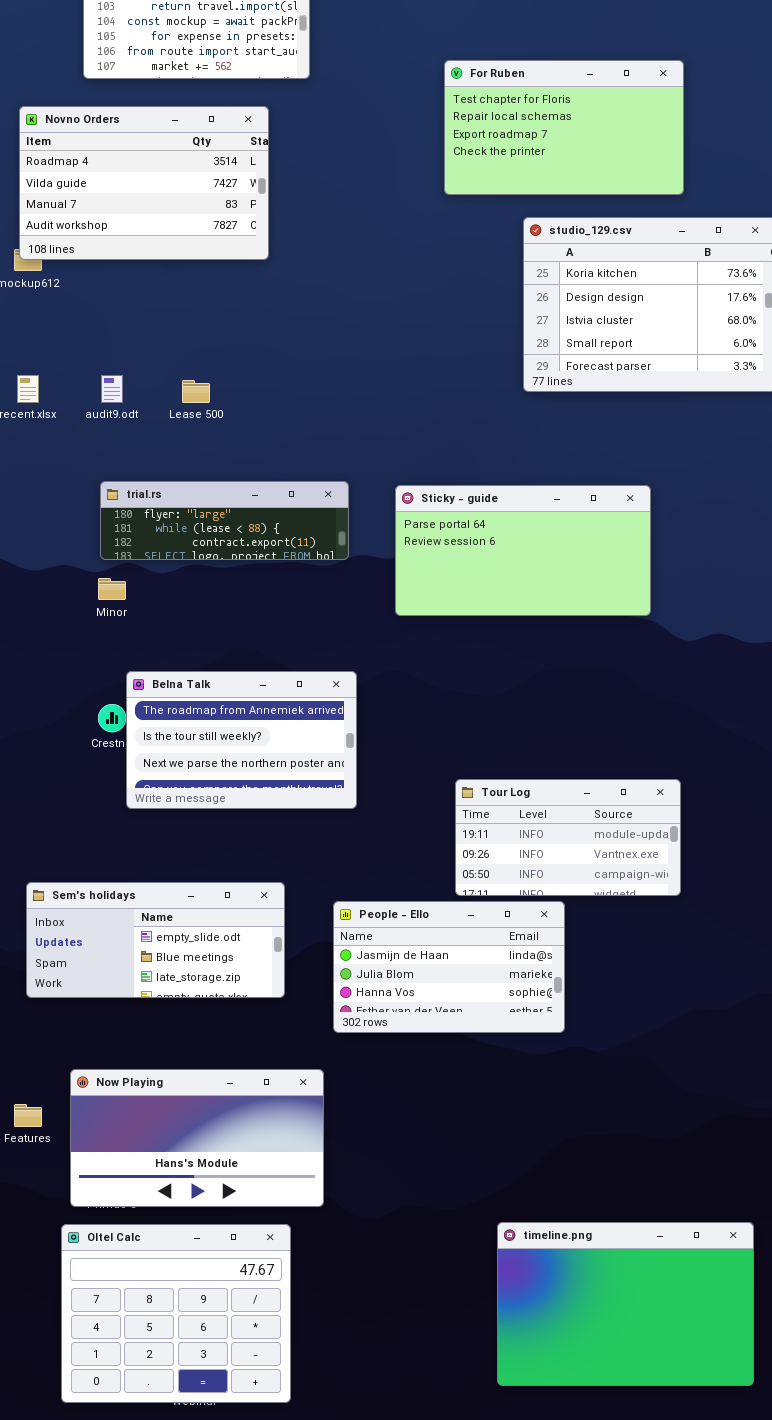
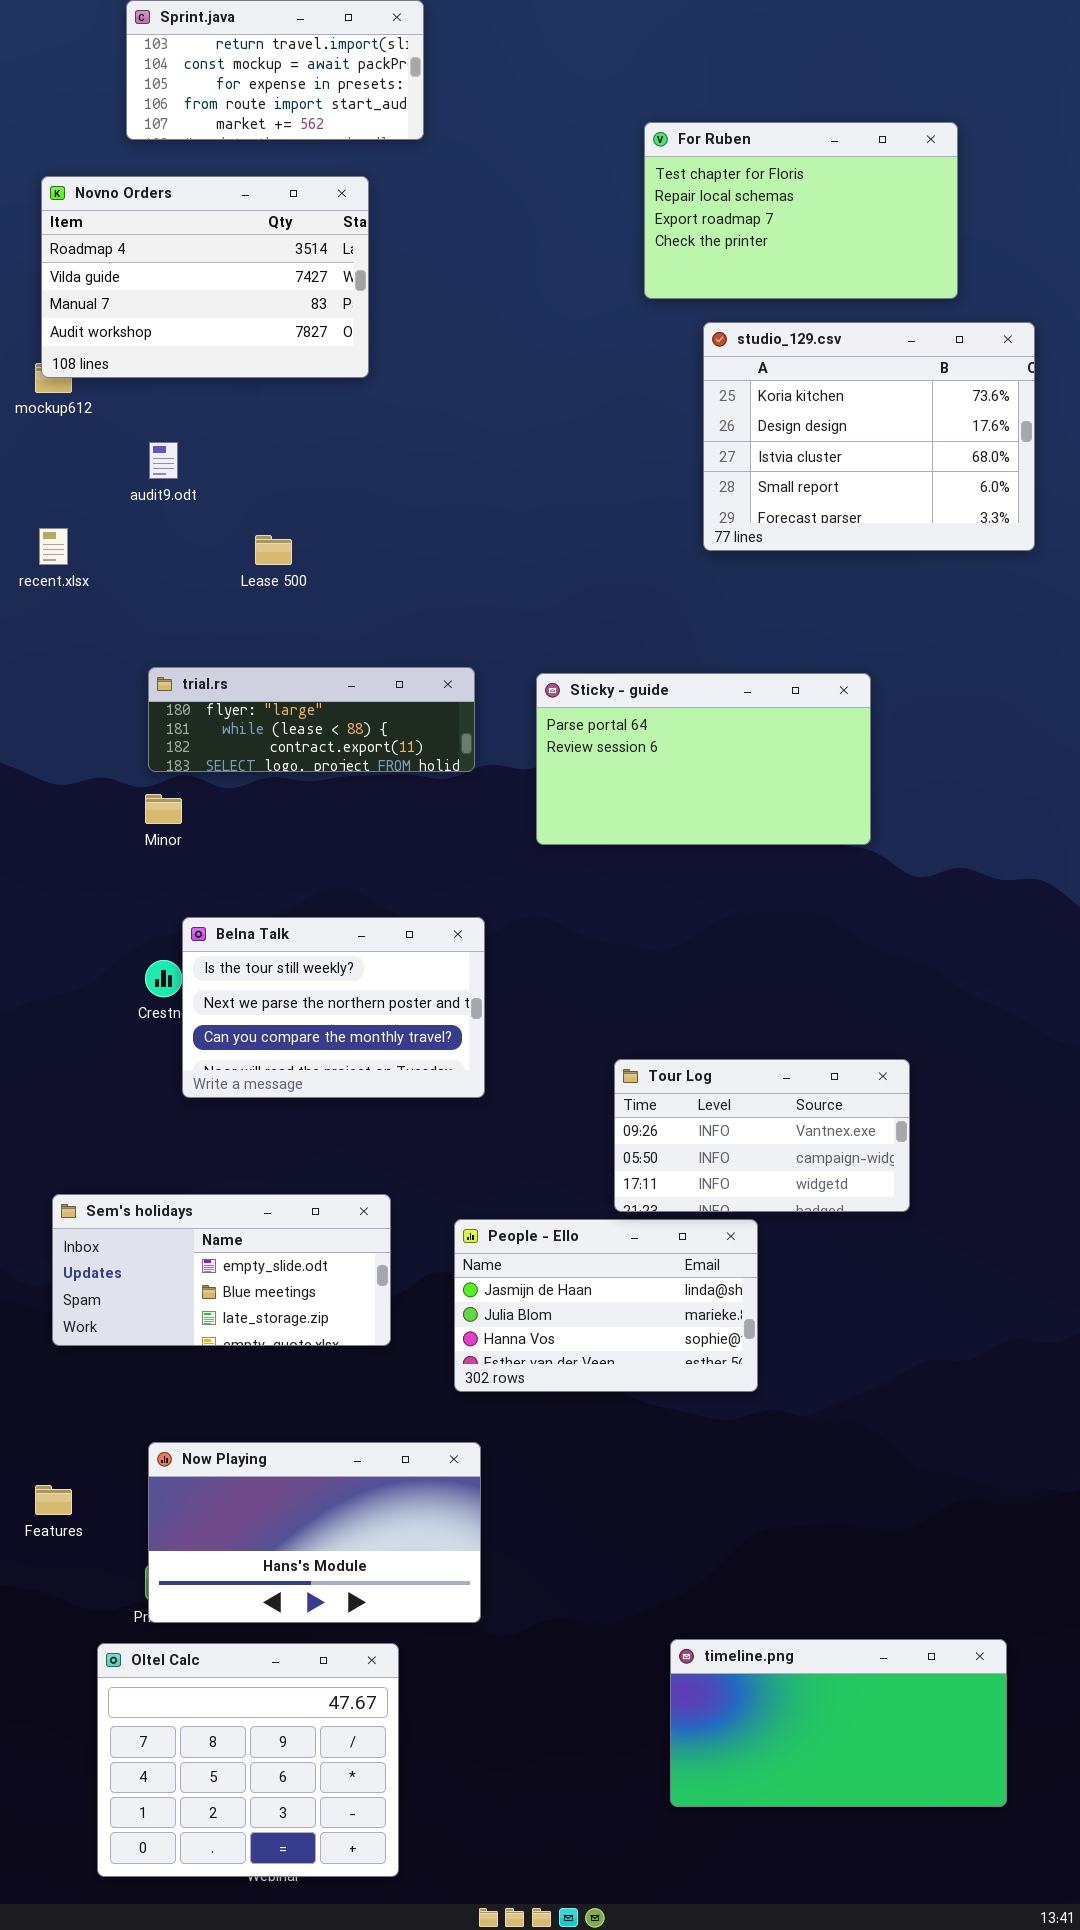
For Ruben: [444,60,684,195] -> [644,122,958,299], moved
audit9.odt: [101,375,123,403] -> [149,442,178,479], moved
Belna Talk: [126,671,357,809] -> [182,917,485,1098], scrolled down 1 row
Tour Log: [455,779,681,896] -> [614,1059,910,1212], scrolled down 1 row
Now Playing: [70,1069,324,1207] -> [148,1442,481,1623], moved
timeline.png: [497,1222,754,1386] -> [670,1639,1007,1807], resized

